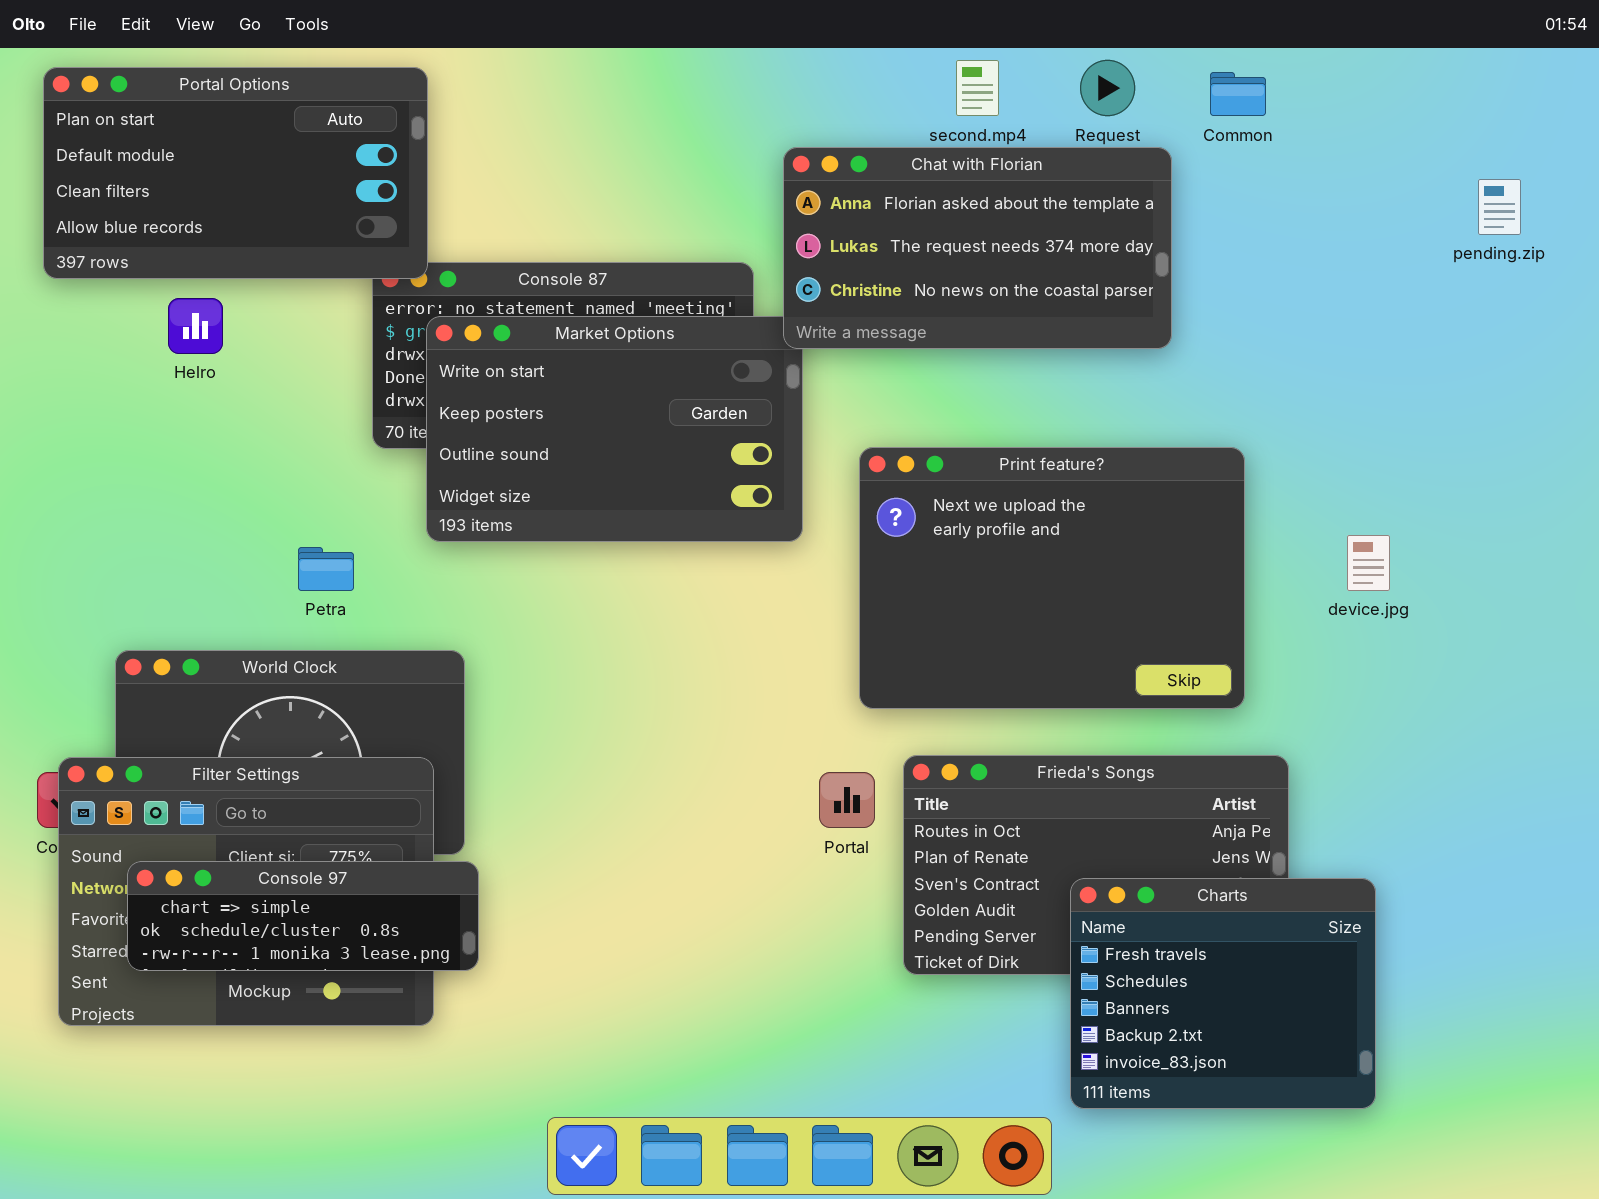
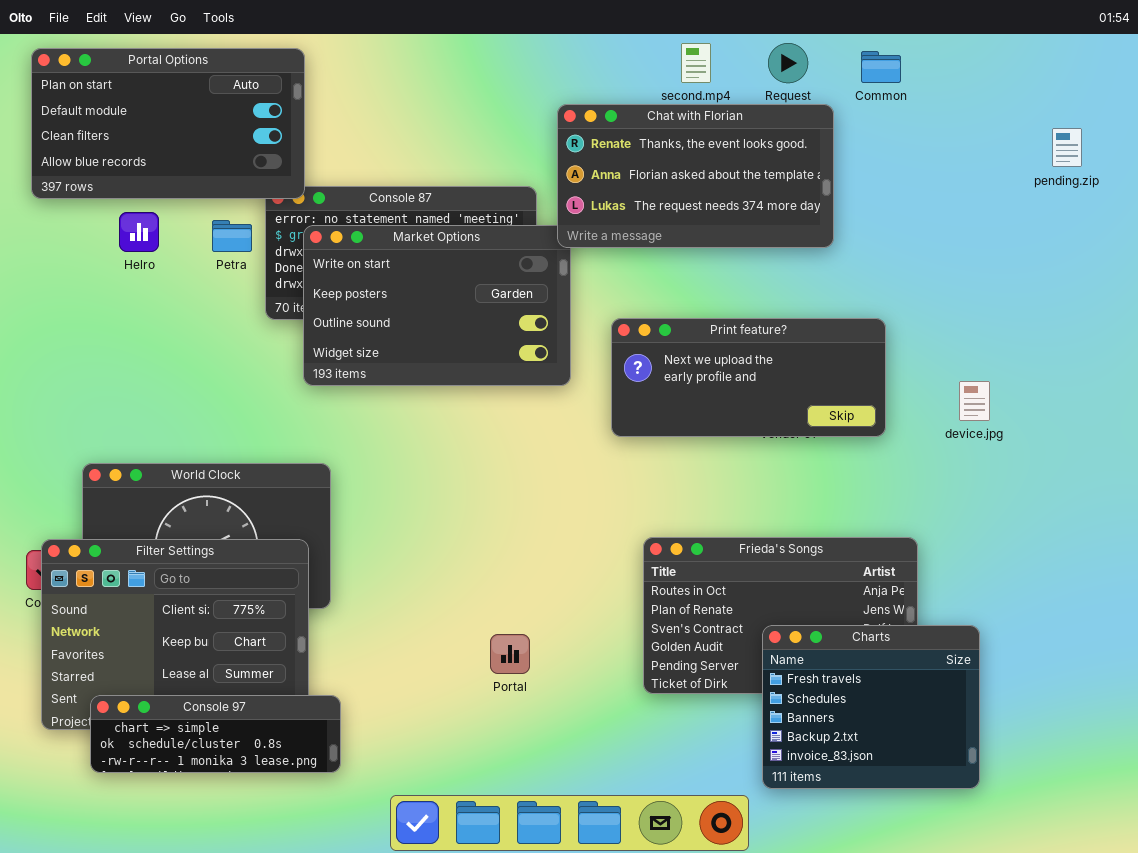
Chat with Florian: [783,147,1172,349] -> [557,104,834,248], scrolled up 1 row
Print feature?: [859,447,1245,709] -> [611,318,886,437], resized
Petra: [298,547,354,591] -> [212,220,252,252], moved
Portal: [819,772,875,828] -> [490,634,530,674], moved
Console 97: [127,861,479,971] -> [90,695,341,773], moved

